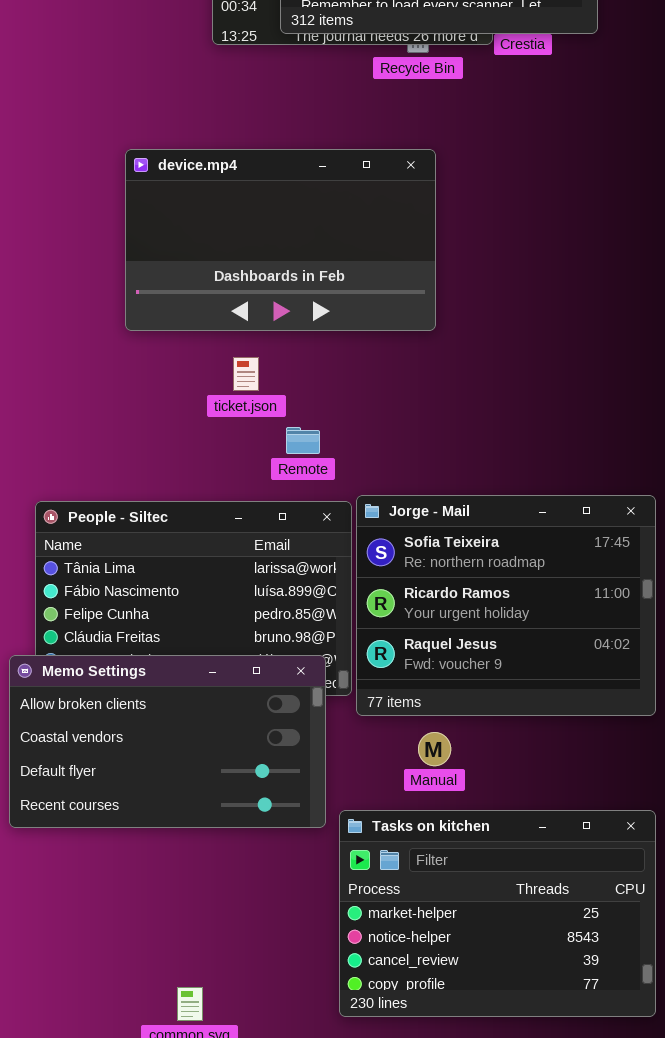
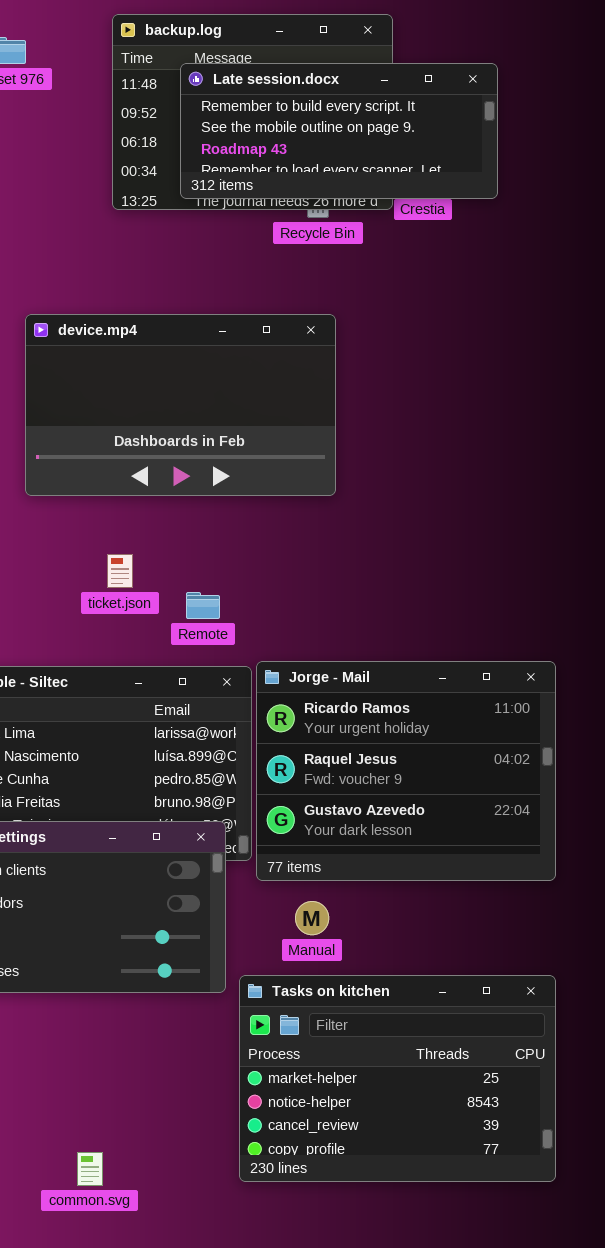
ticket.json: [233,357,259,391] -> [107,554,133,588], moved
Jorge - Mail: [356,495,656,716] -> [256,661,556,881], scrolled down 1 row
Manual: [418,732,451,766] -> [295,901,329,935], moved

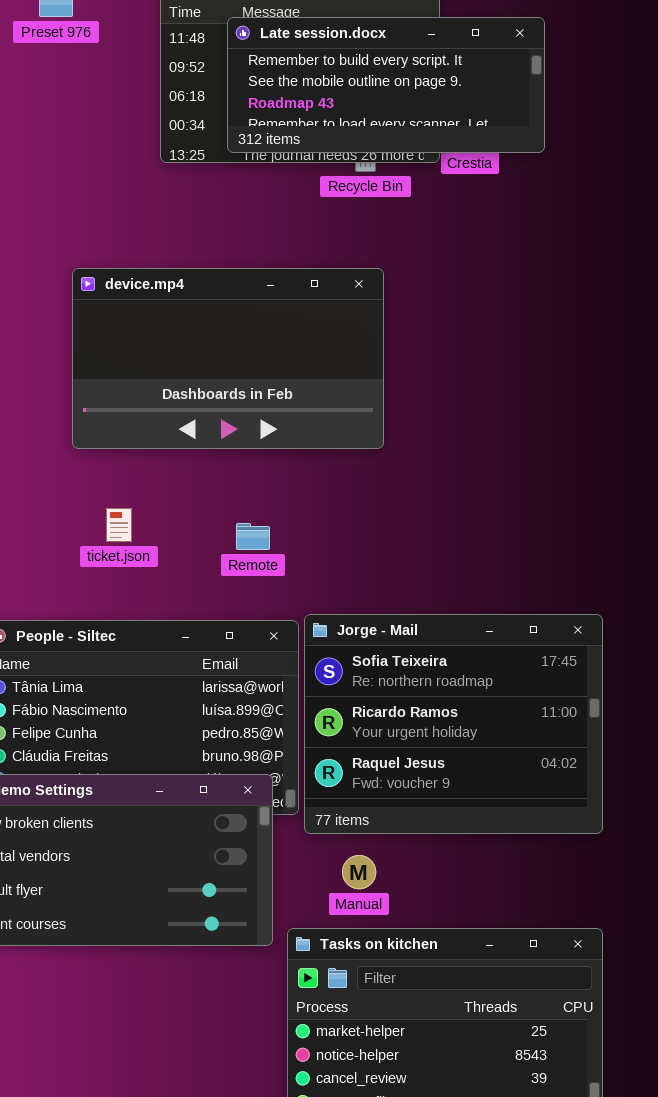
ticket.json: [107,554,133,588] -> [106,508,132,542], moved
Remote: [186,592,220,619] -> [236,523,270,550], moved
Jorge - Mail: [256,661,556,881] -> [304,614,603,834], scrolled up 1 row

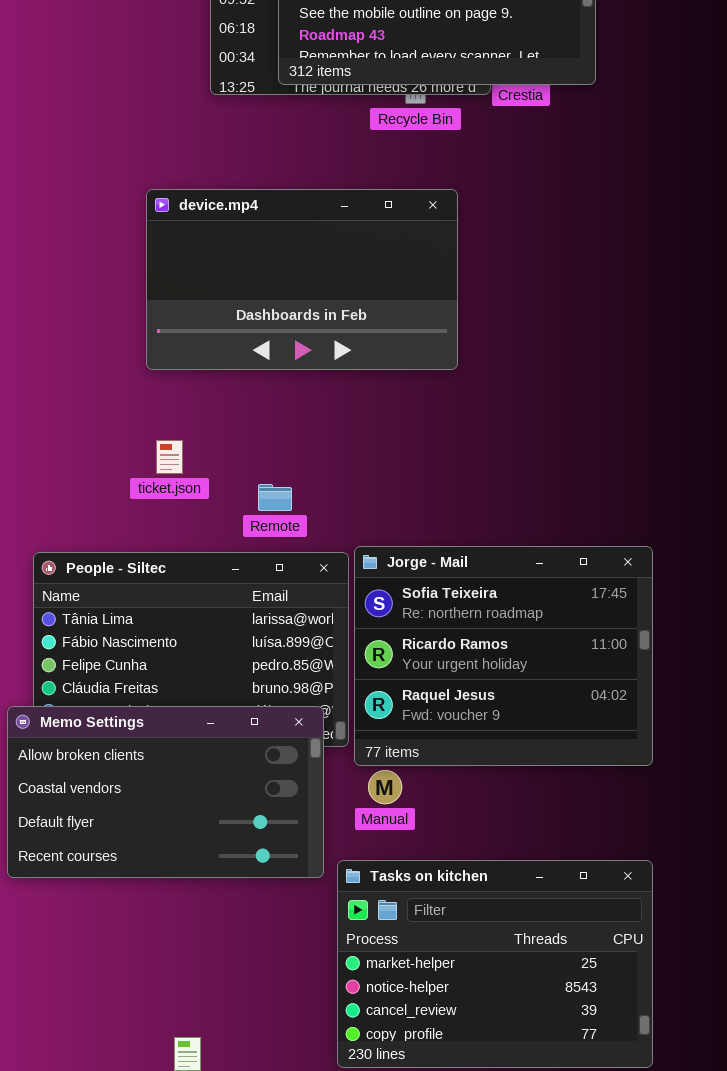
device.mp4: [72,268,384,449] -> [146,189,458,370], moved
Remote: [236,523,270,550] -> [258,484,292,511], moved
Manual: [342,855,376,889] -> [368,770,402,804], moved

